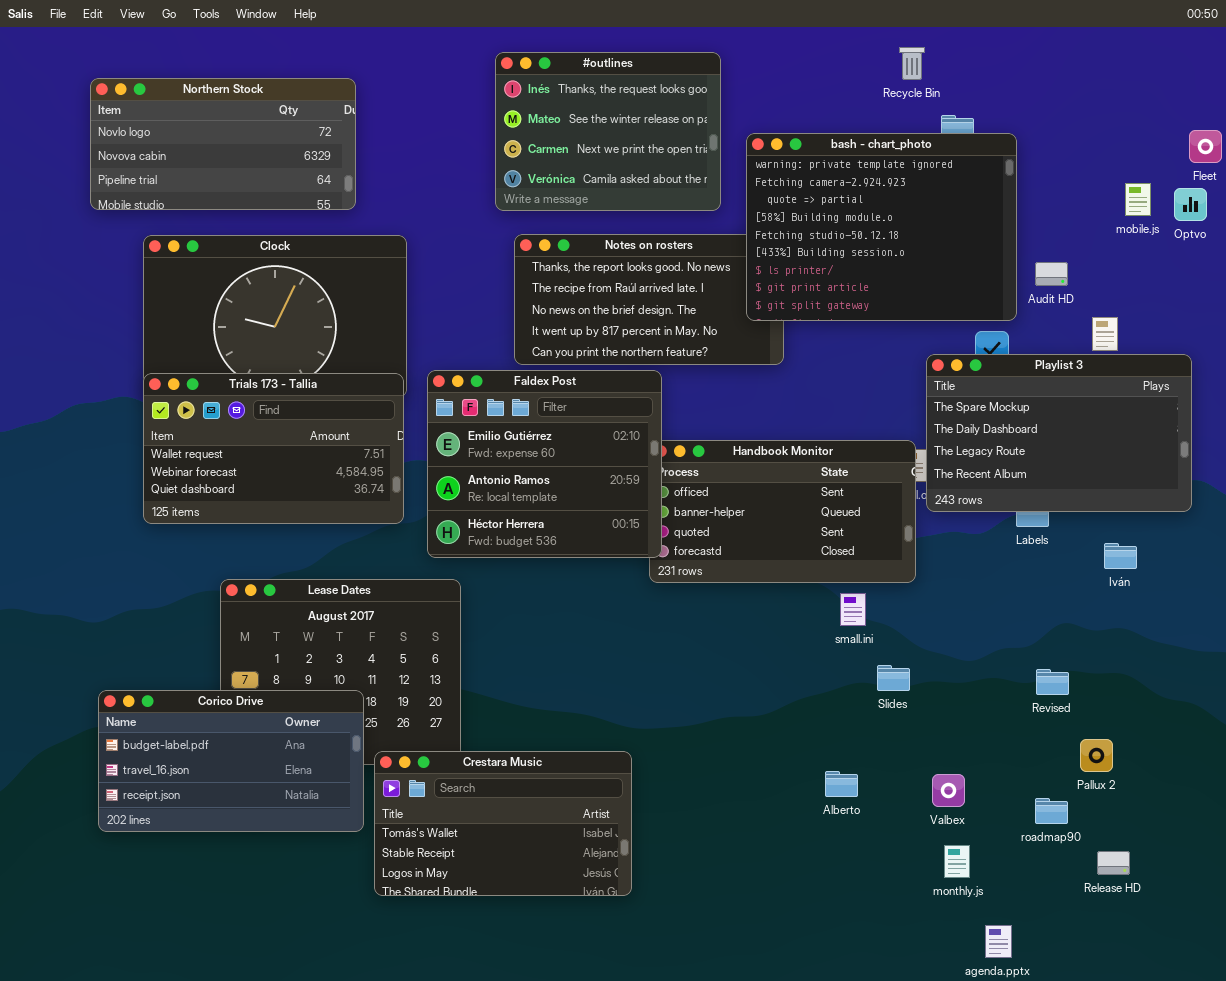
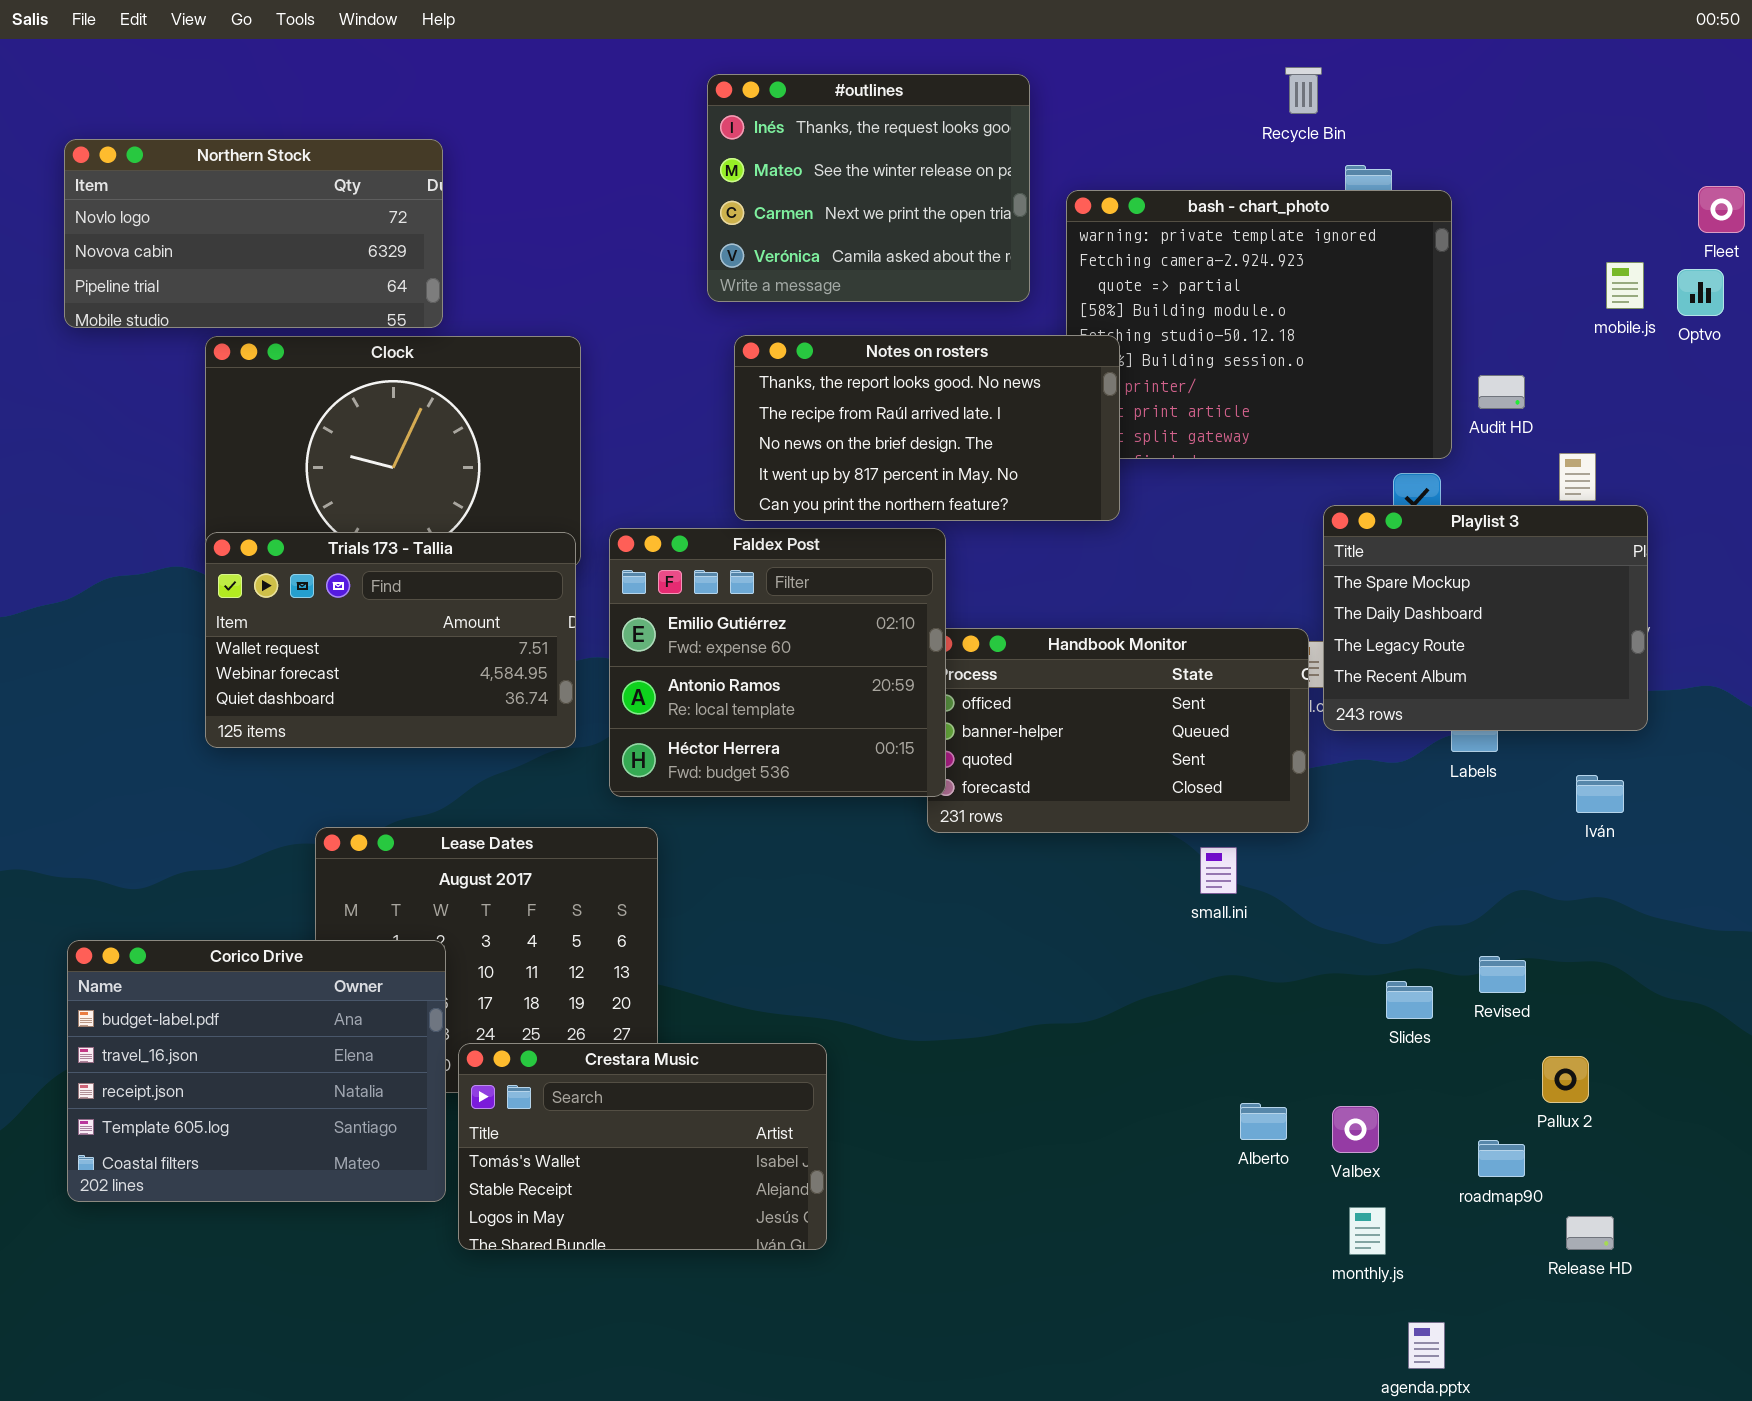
Northern Stock: [90,78,356,210] -> [64,139,443,328], moved
Notes on rosters: [514,234,784,365] -> [734,335,1120,521], raised
Playlist 3: [926,354,1192,512] -> [1323,505,1648,731], resized
Slides: [877,665,910,691] -> [1386,981,1433,1019], moved
Corico Drive: [98,690,364,832] -> [67,940,446,1202], moved, resized
Crestara Music: [374,751,632,896] -> [458,1043,827,1250], moved
Alberto: [825,771,858,797] -> [1240,1103,1287,1140], moved

